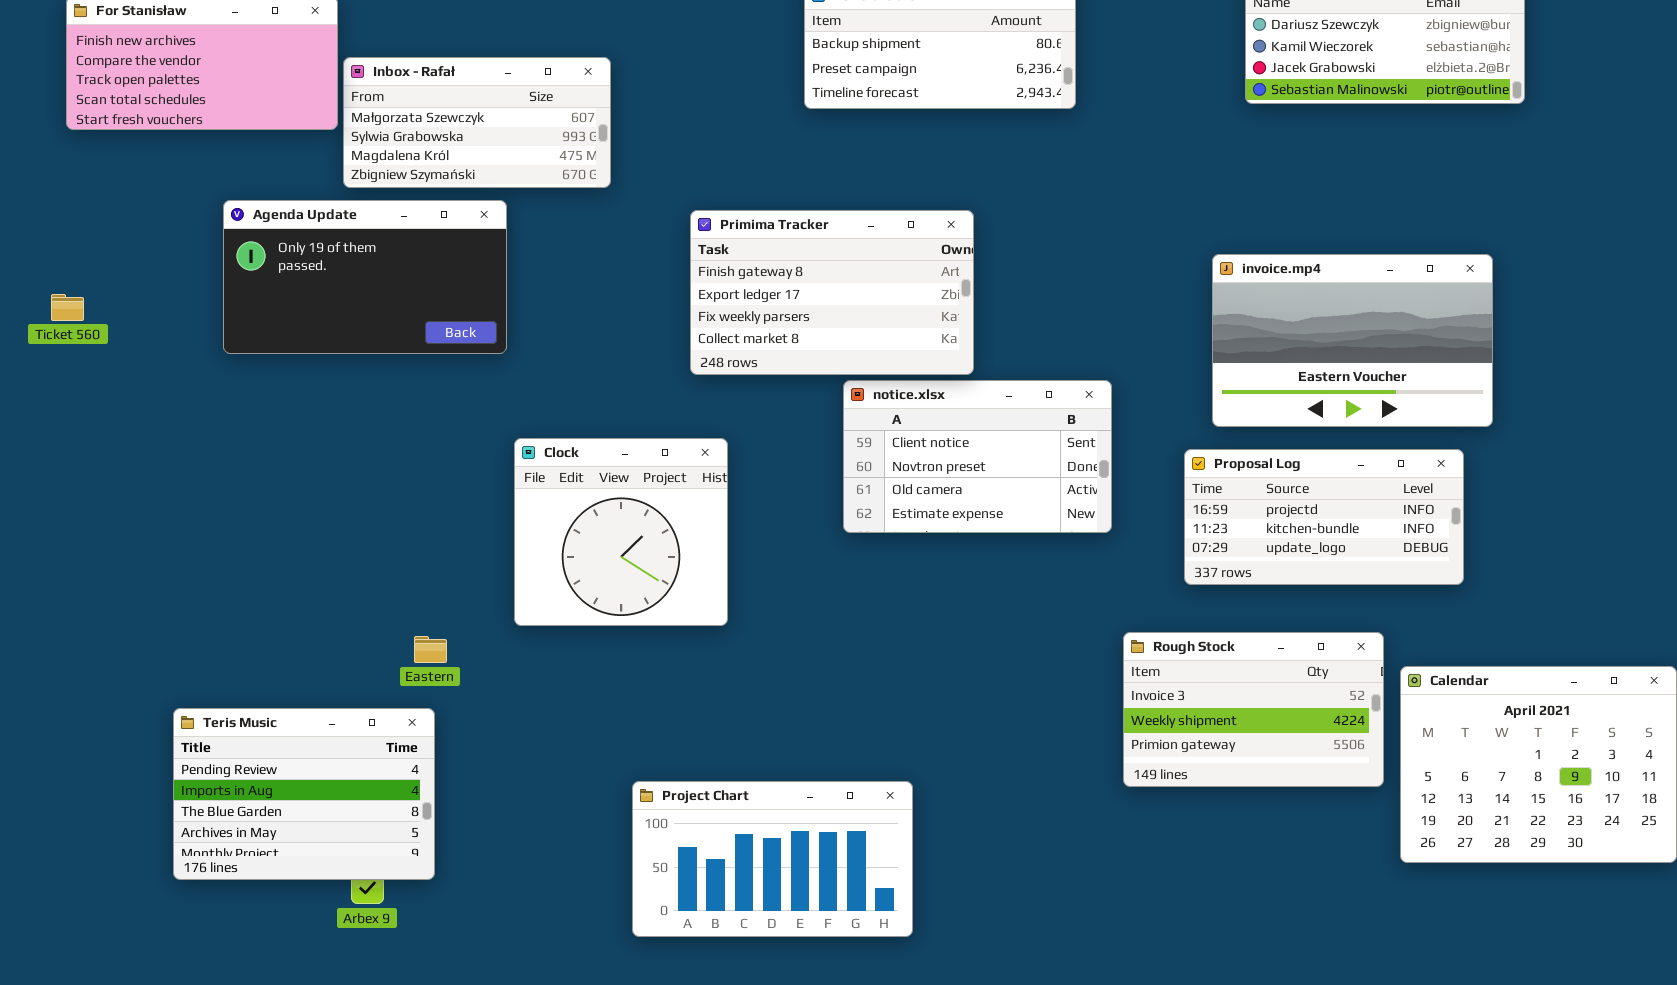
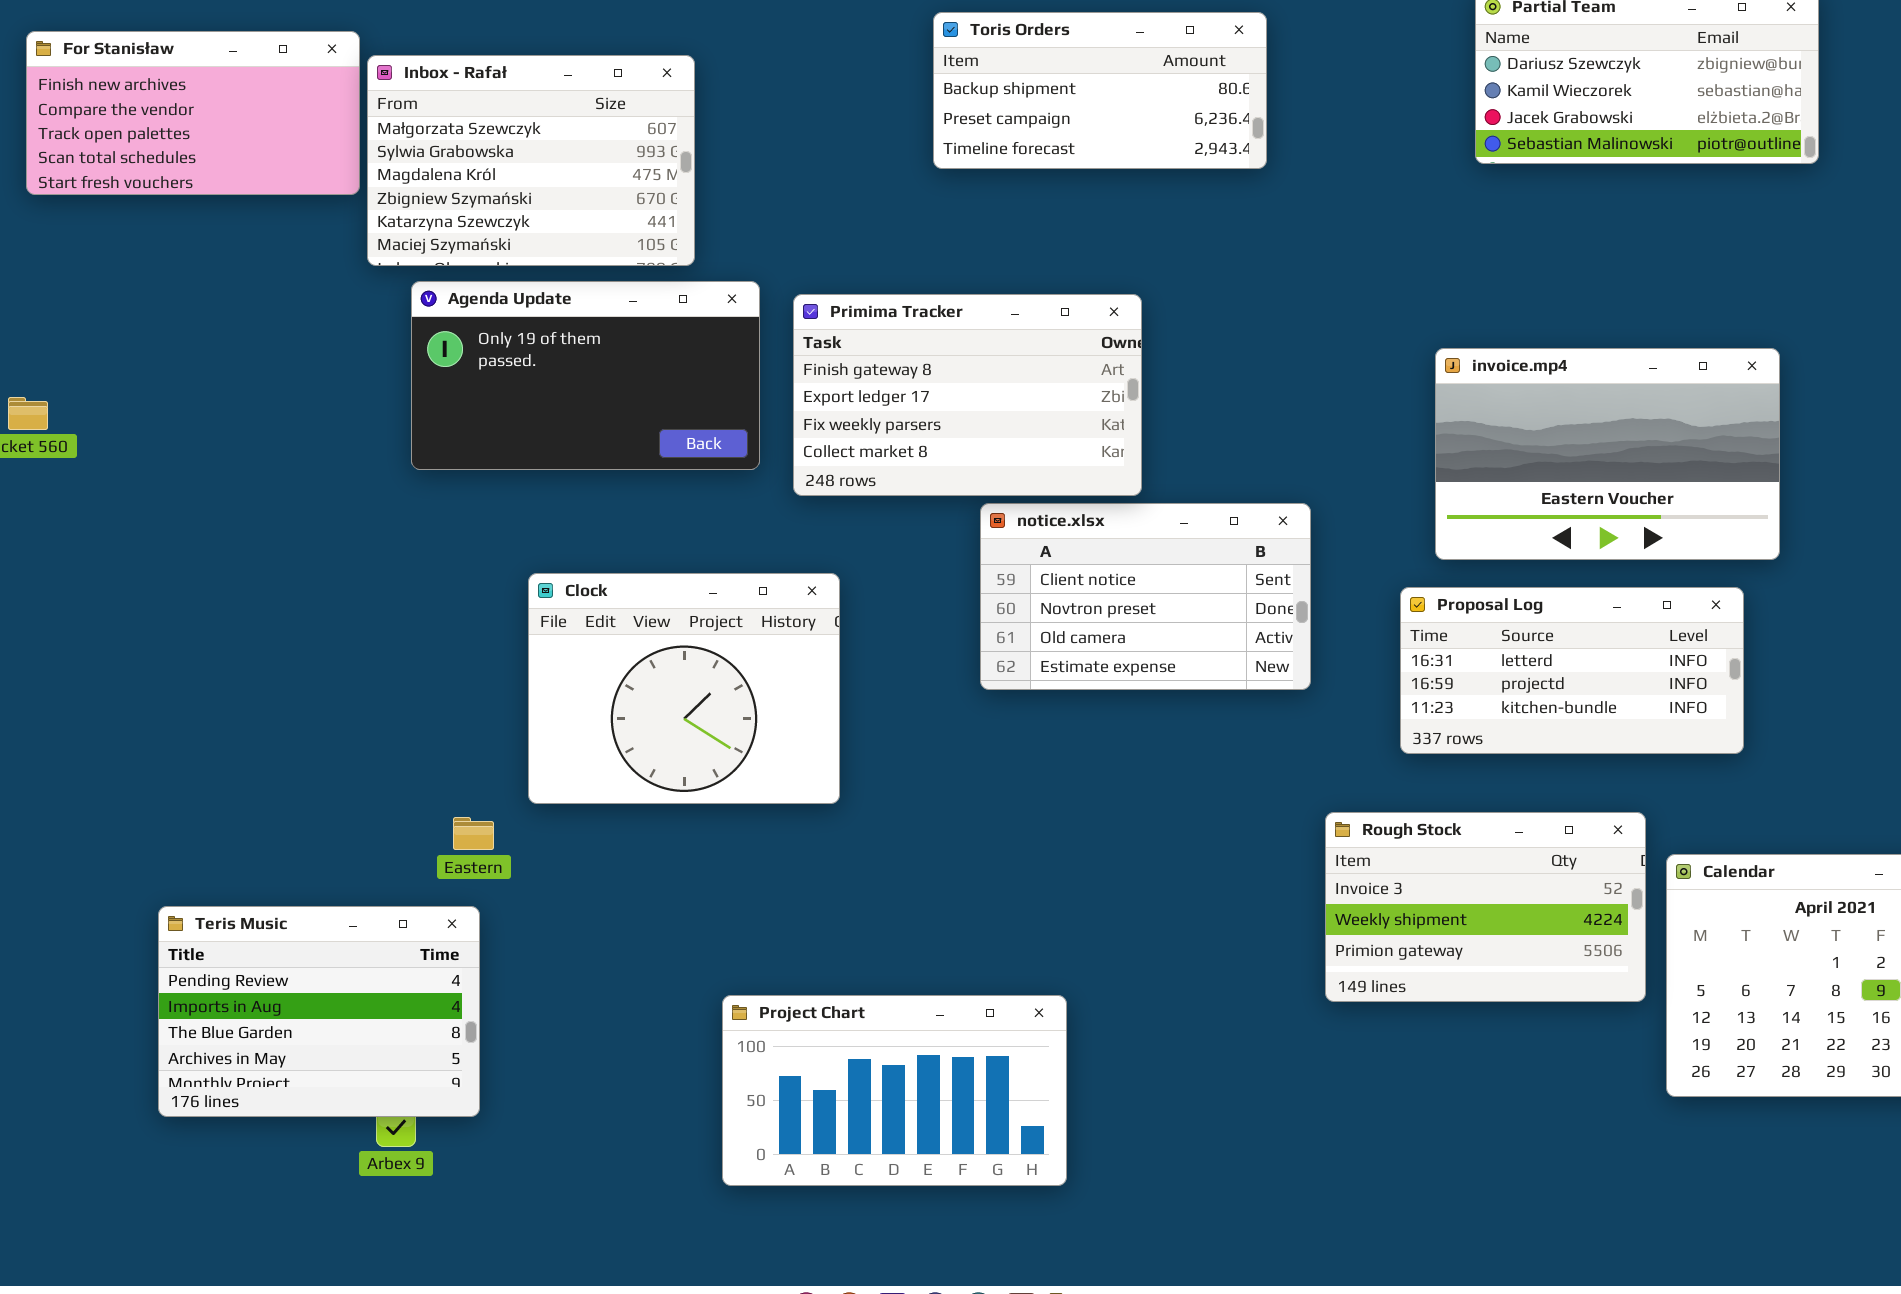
Inbox - Rafał: [343,57,611,188] -> [367,55,695,266], resized
Agenda Update: [223,200,507,354] -> [411,281,760,470], moved
Clock: [514,438,728,626] -> [528,573,840,804], resized
Proposal Log: [1184,449,1464,585] -> [1400,587,1744,754], scrolled up 1 row

